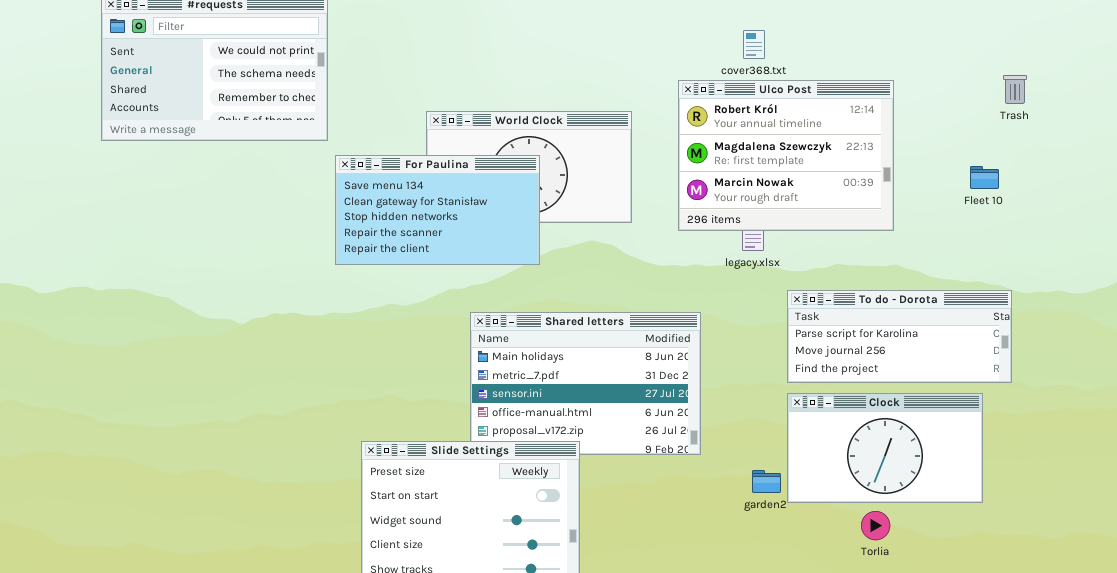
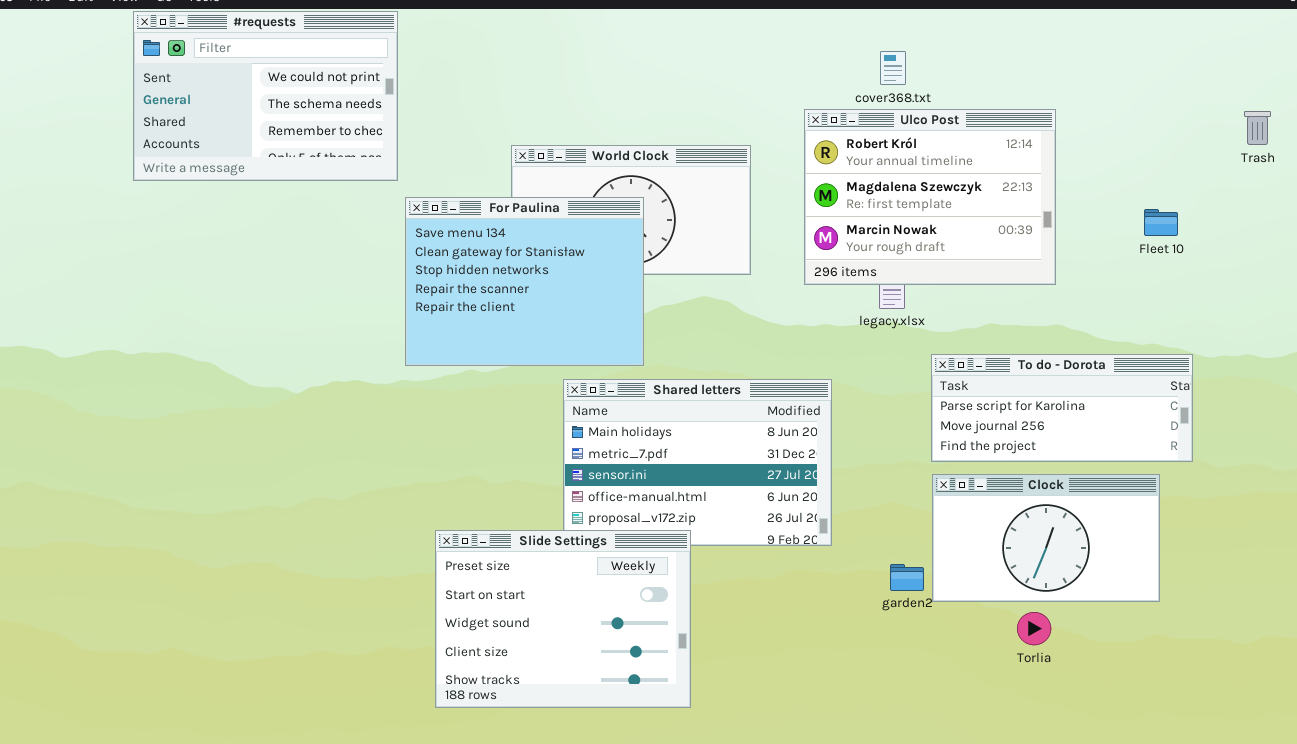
Trash: [1003,75,1027,104] -> [1244,111,1271,145], moved
For Paulina: [335,155,540,265] -> [405,197,644,366], resized

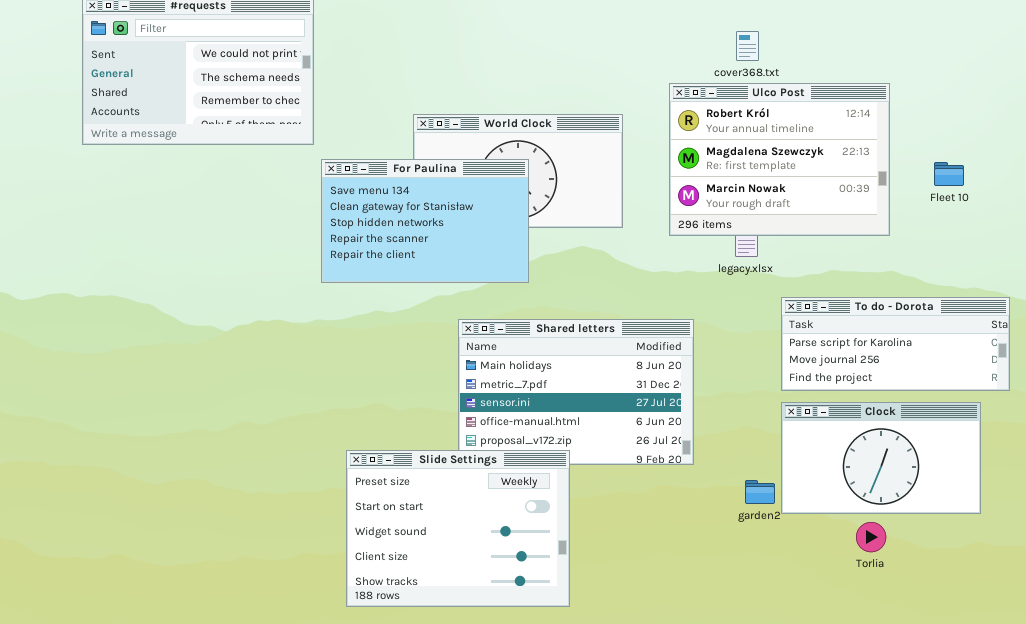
For Paulina: [405,197,644,366] -> [321,159,529,283], resized
Fleet 10: [1144,209,1178,236] -> [934,162,964,186], moved

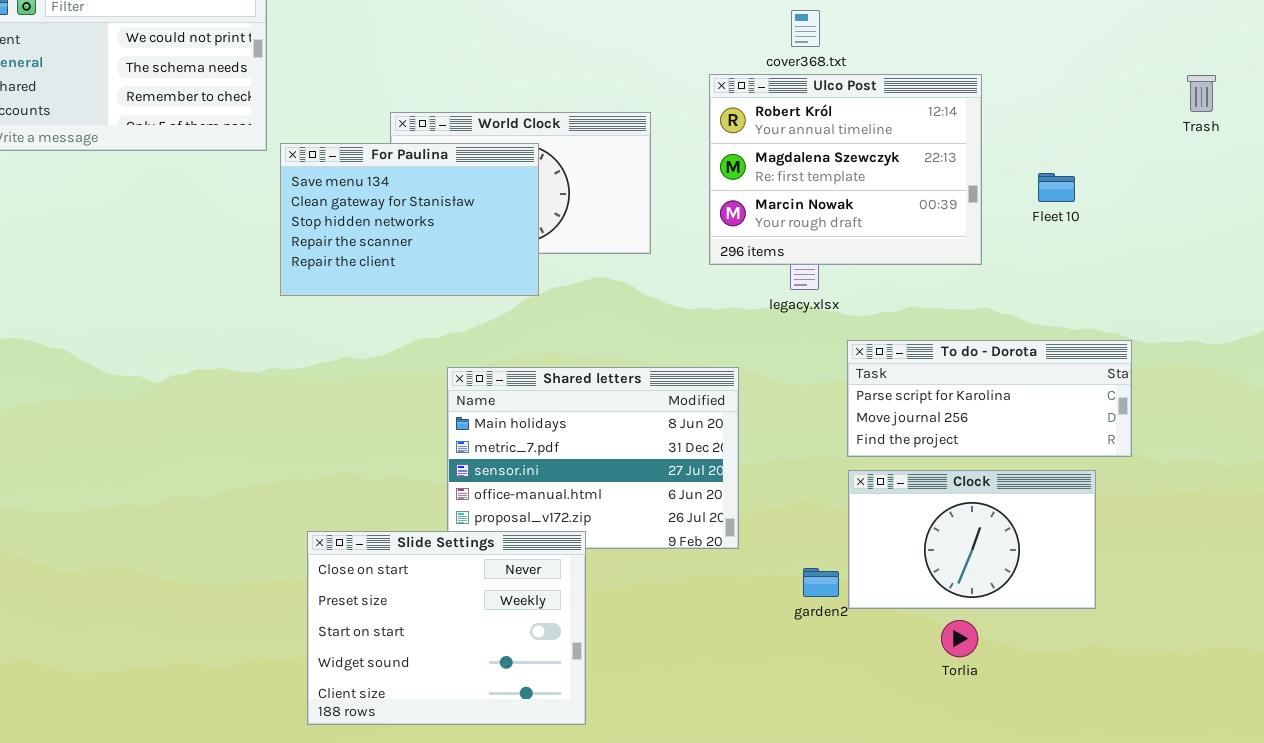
For Paulina: [321,159,529,283] -> [280,143,539,296], moved
Slide Settings: [346,450,570,607] -> [307,531,586,725], scrolled up 1 row

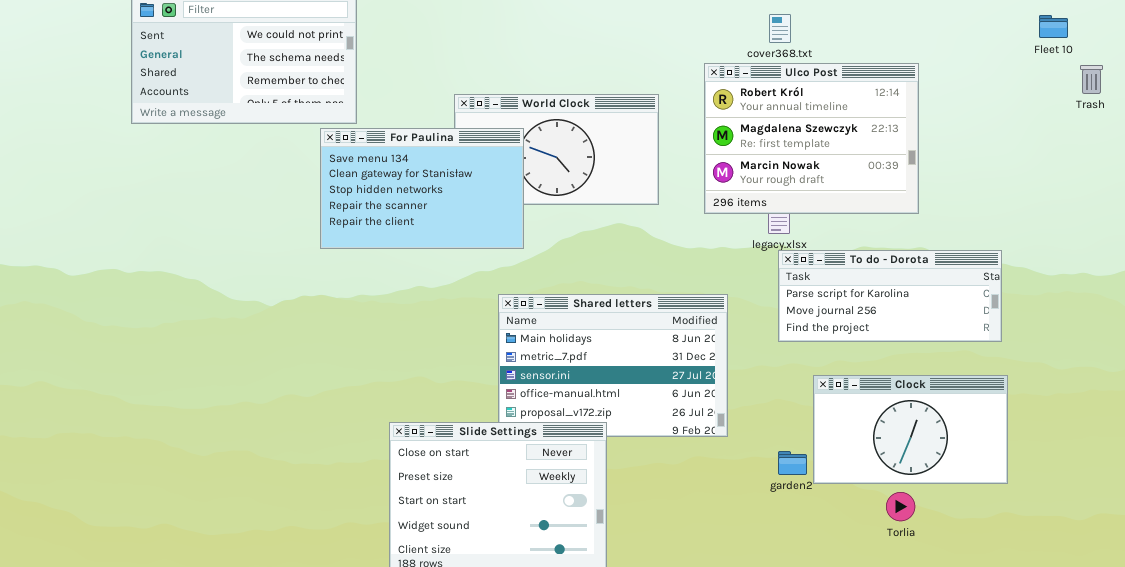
For Paulina: [280,143,539,296] -> [320,128,524,249], moved
Fleet 10: [1038,173,1075,202] -> [1039,15,1068,38], moved
To do - Dorota: [847,340,1132,457] -> [778,250,1002,342], moved

